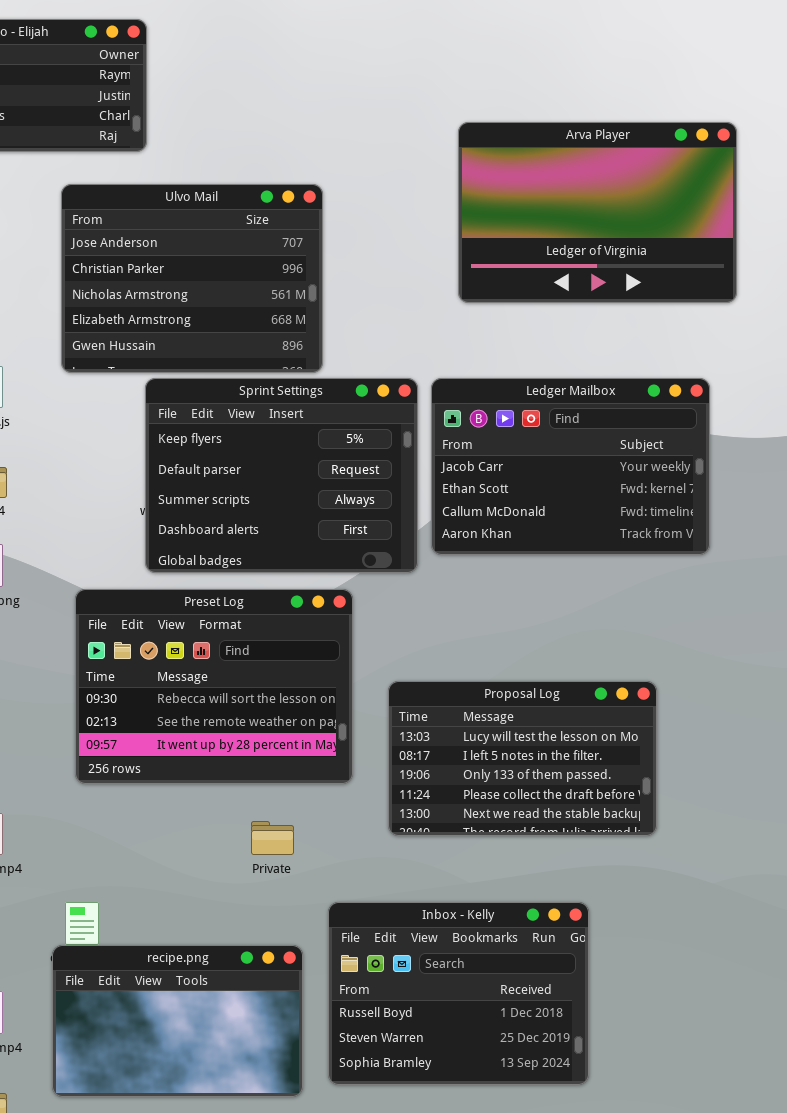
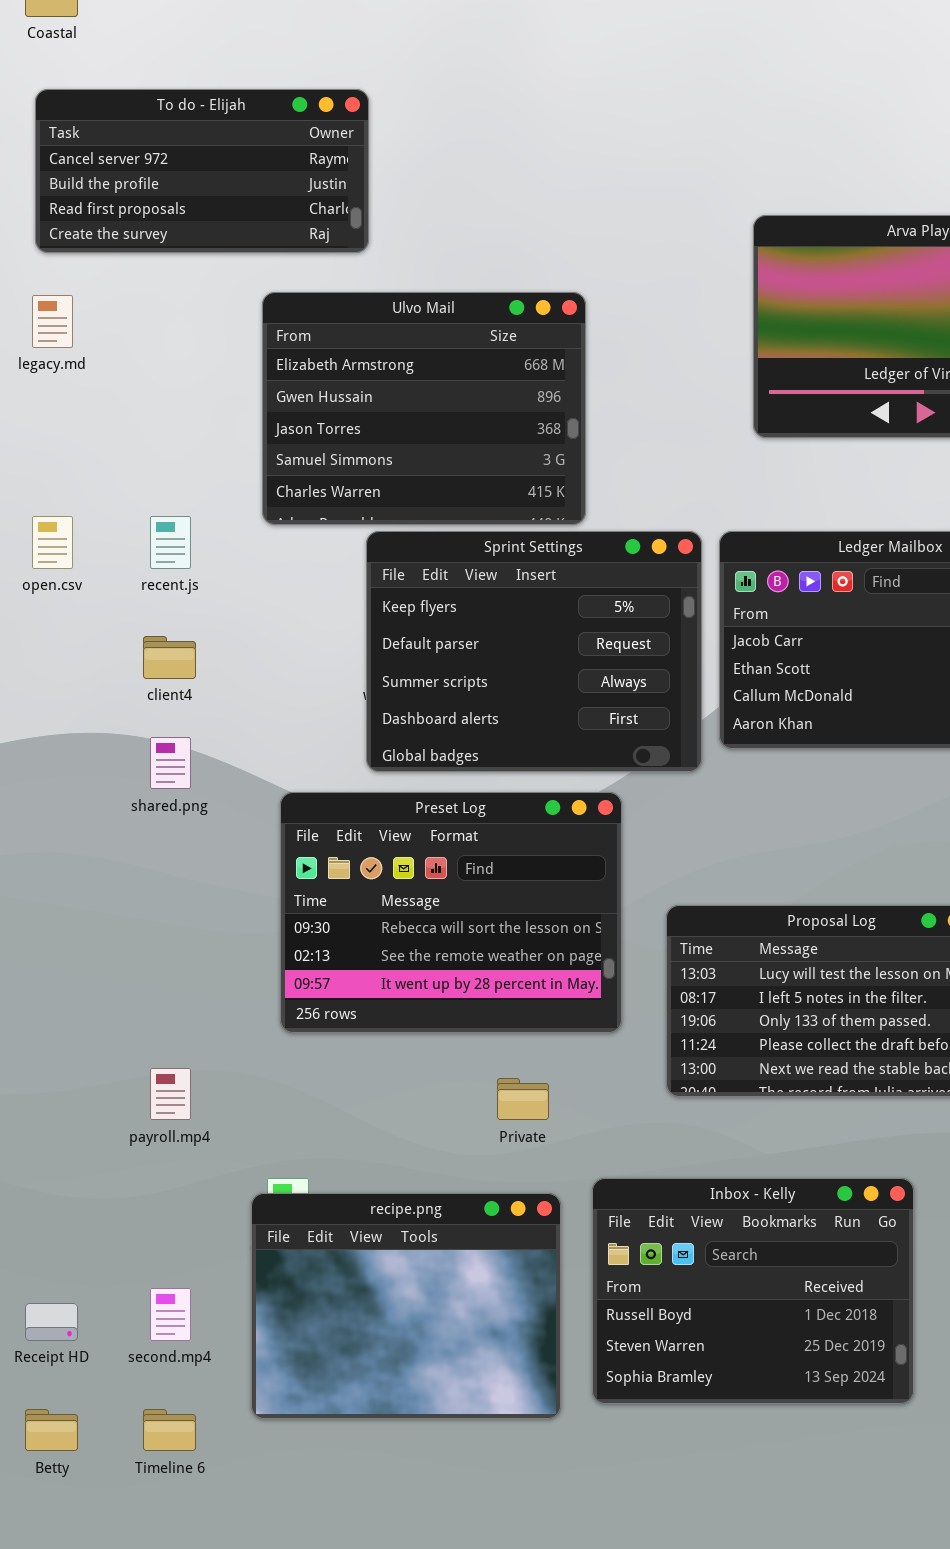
Ulvo Mail: [61,184,323,373] -> [262,292,586,525], scrolled down 3 rows
recipe.png: [52,945,303,1097] -> [251,1193,561,1419], resized

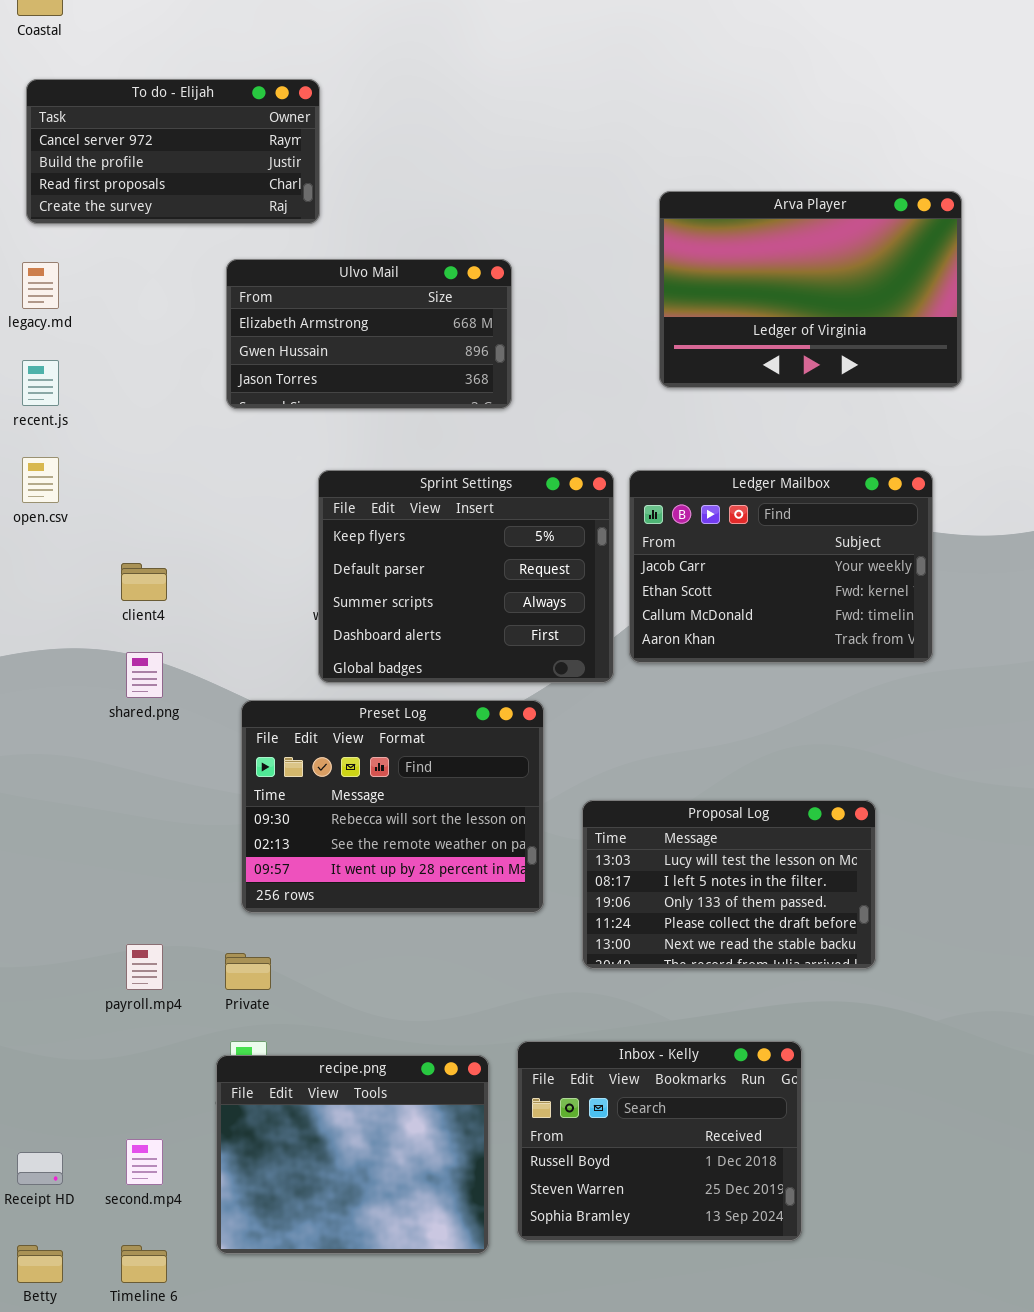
Ulvo Mail: [262,292,586,525] -> [226,259,512,409], resized
recent.js: [150,516,191,569] -> [22,360,59,406], moved
Private: [497,1078,549,1120] -> [225,953,271,990], moved

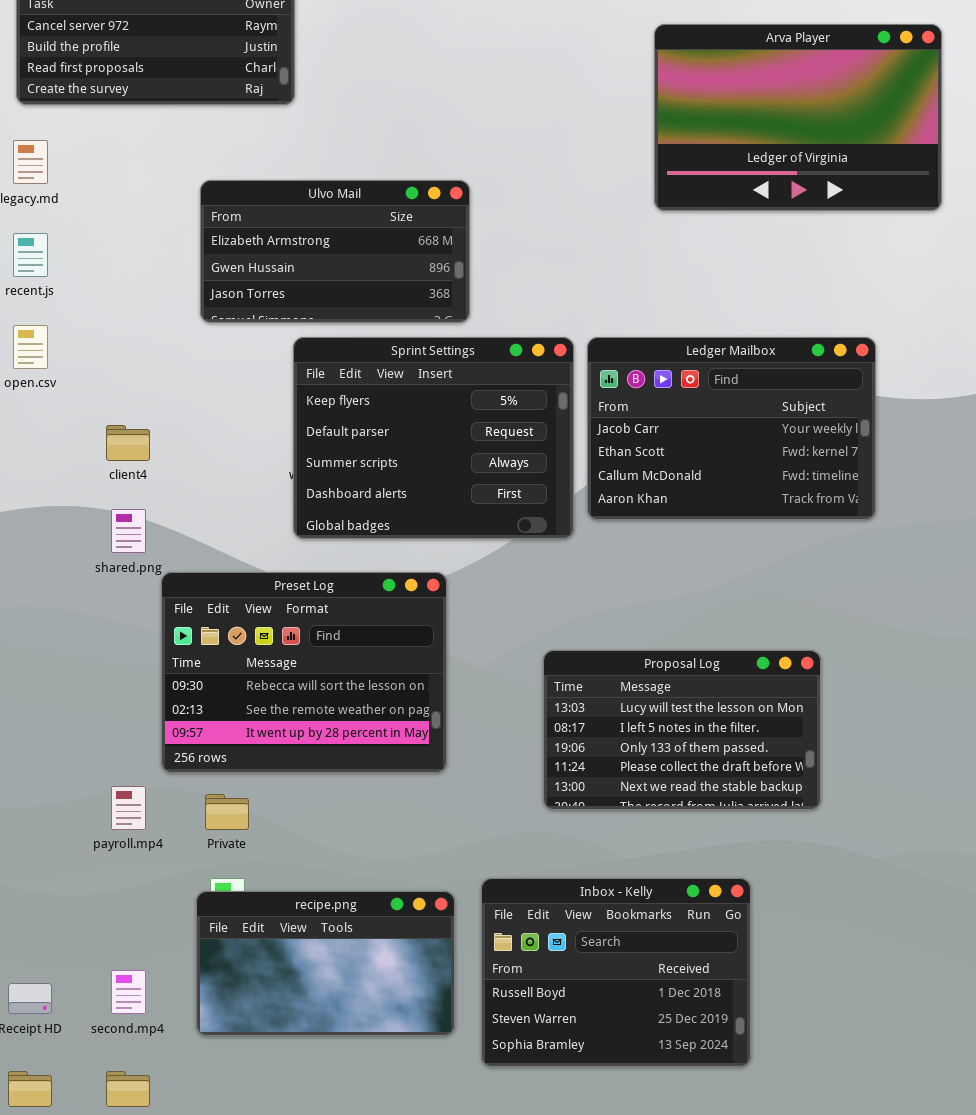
Arva Player: [659,191,962,388] -> [654,24,942,211], moved
Ulvo Mail: [226,259,512,409] -> [200,180,470,323], moved
Preset Log: [241,700,544,913] -> [161,572,447,773], moved
recipe.png: [216,1055,489,1254] -> [196,891,455,1036], resized

